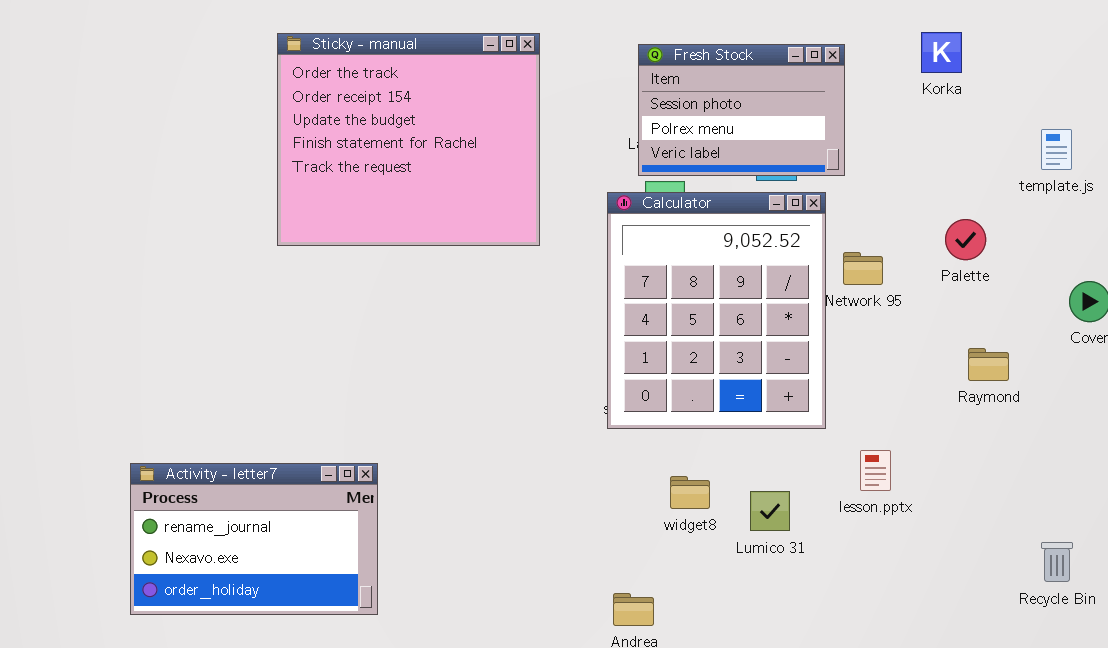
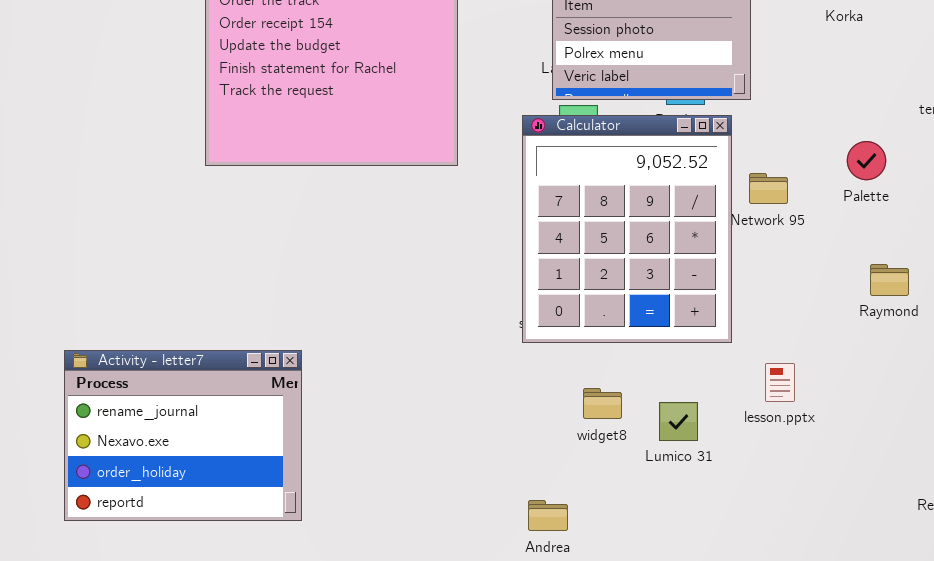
Activity - letter7: [130,463,378,615] -> [64,350,302,521], resized

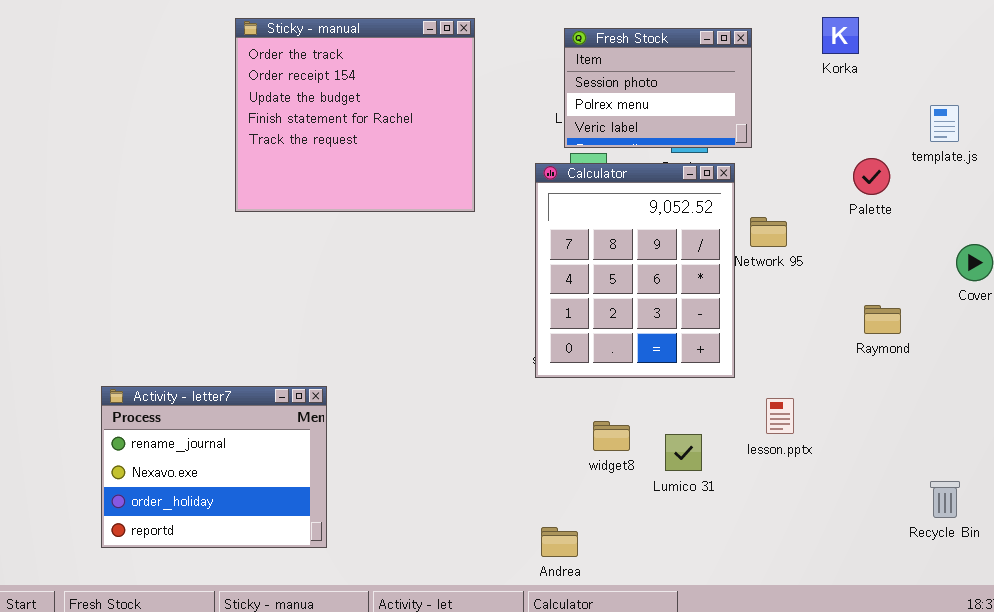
Palette: [847,141,886,180] -> [853,158,890,195], moved

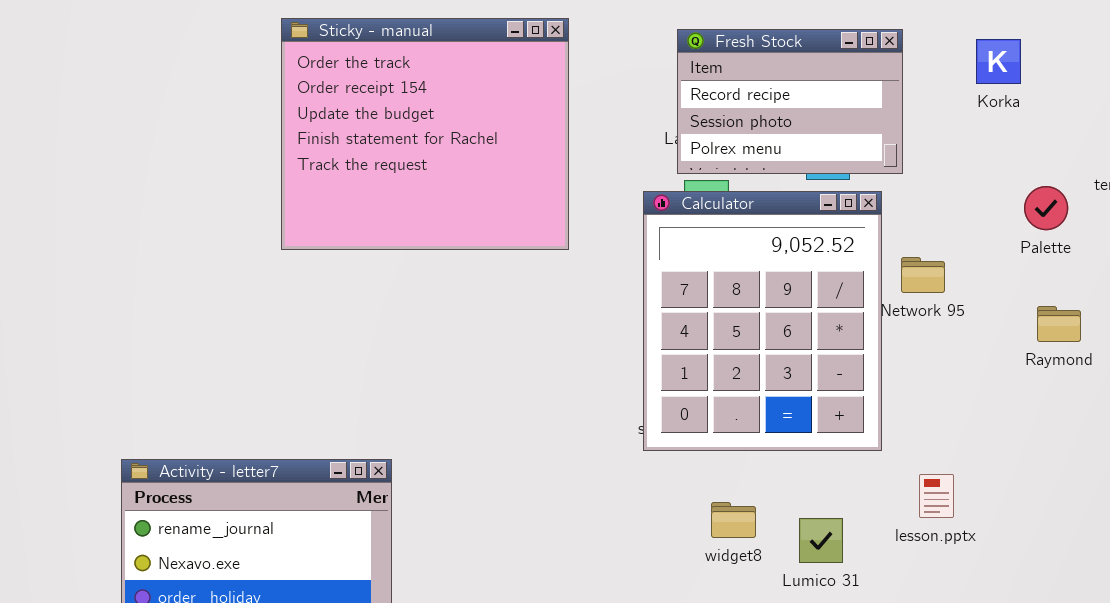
Korka: [822,17,859,54] -> [976,39,1021,84], moved
Fresh Stock: [564,28,752,148] -> [677,29,903,174], scrolled up 1 row
Raymond: [864,305,901,334] -> [1037,306,1081,342], moved

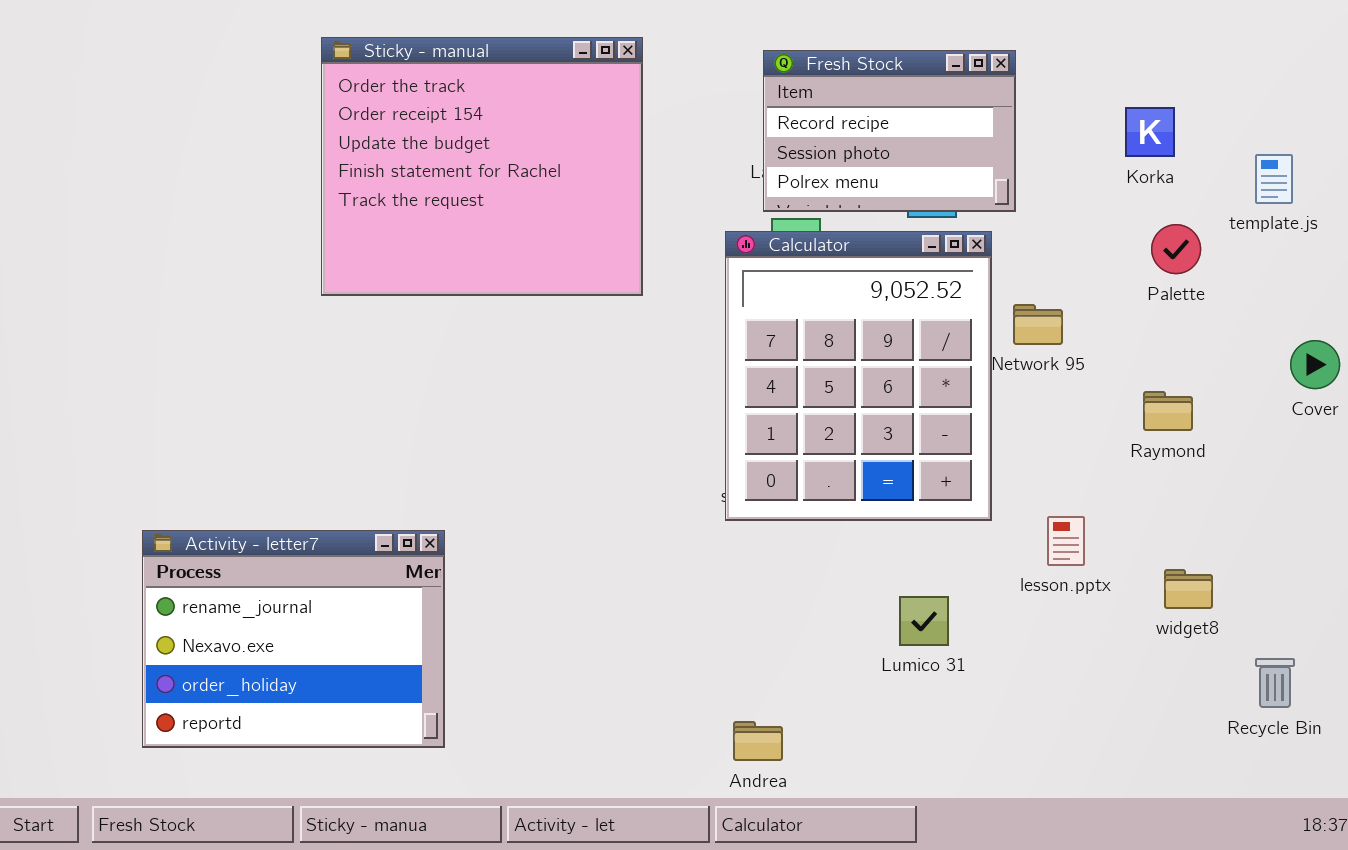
Korka: [976,39,1021,84] -> [1125,107,1175,157], moved
Raymond: [1037,306,1081,342] -> [1143,391,1193,431], moved
lesson.pptx: [919,474,954,518] -> [1047,516,1085,566], moved
widget8: [711,502,756,538] -> [1164,569,1213,609], moved

